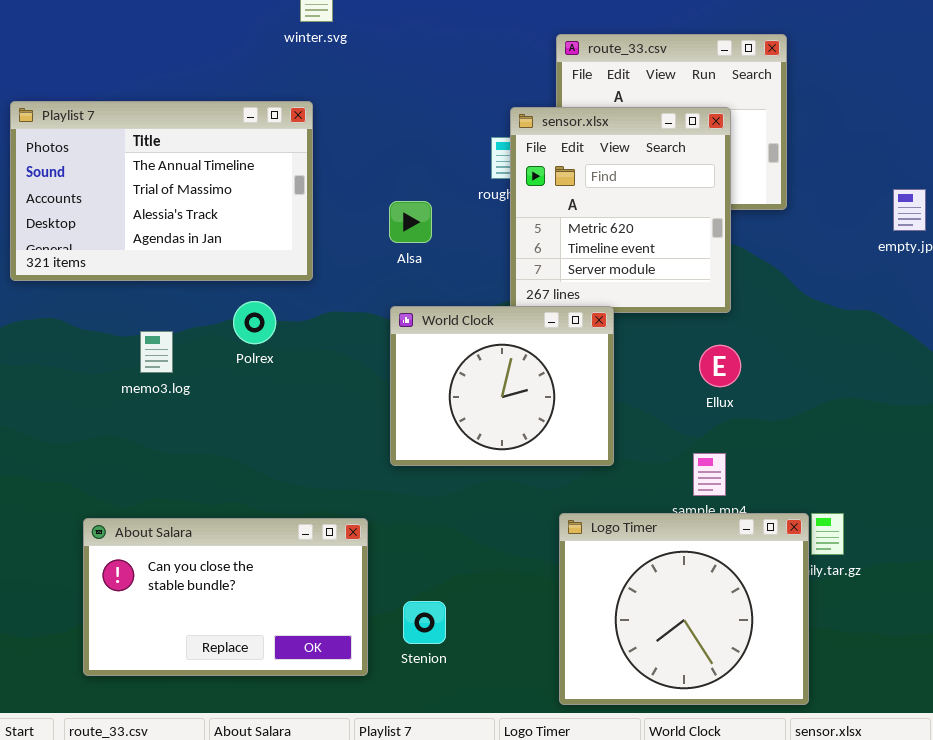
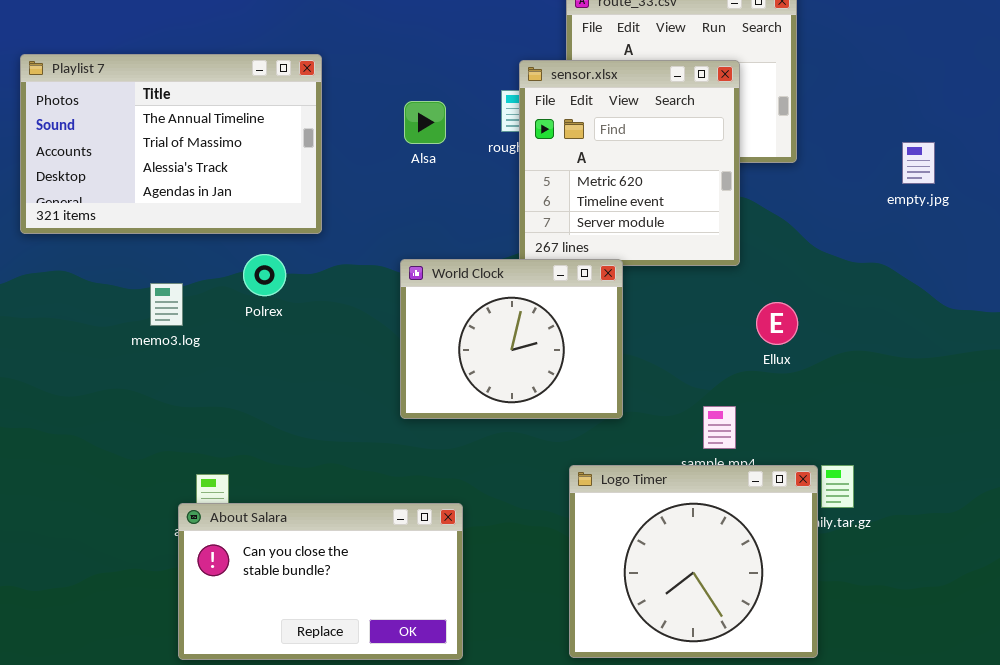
Alsa: [389,201,432,243] -> [404,101,446,144], moved
Ellux: [699,345,741,387] -> [756,302,798,345], moved
About Salara: [83,518,368,676] -> [178,503,463,660], moved

